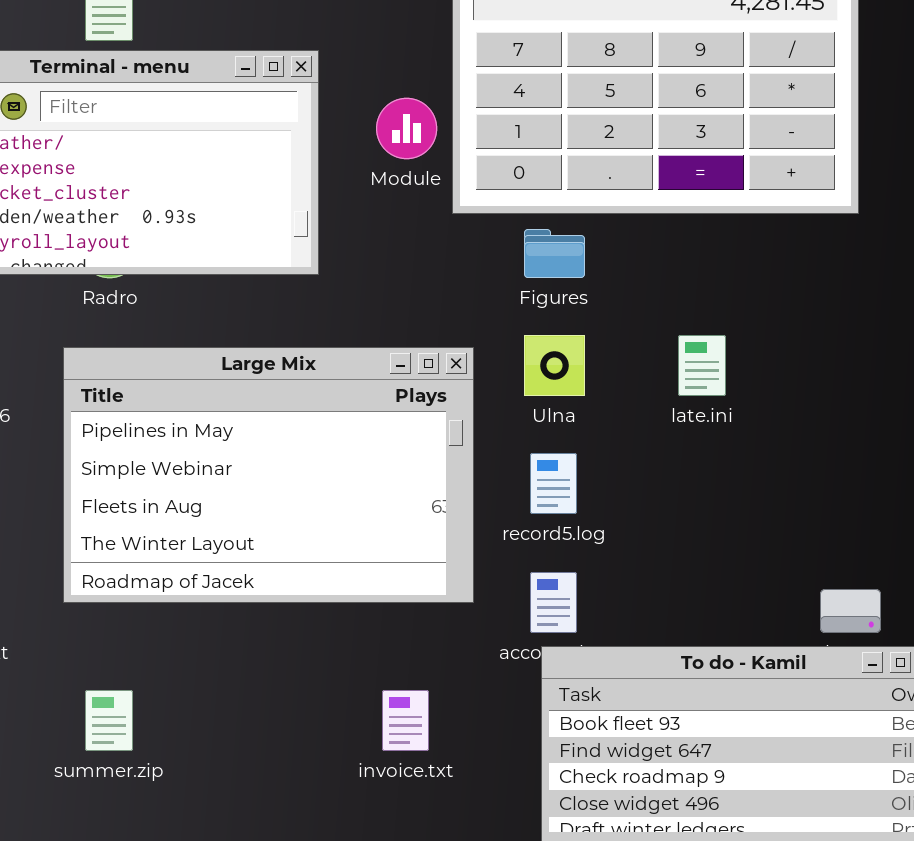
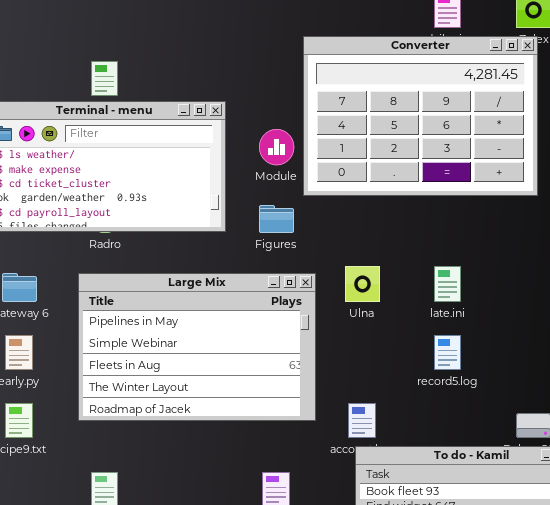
Figures: [524,229,585,278] -> [259,205,294,233], moved
record5.log: [530,453,577,514] -> [434,335,461,370], moved

